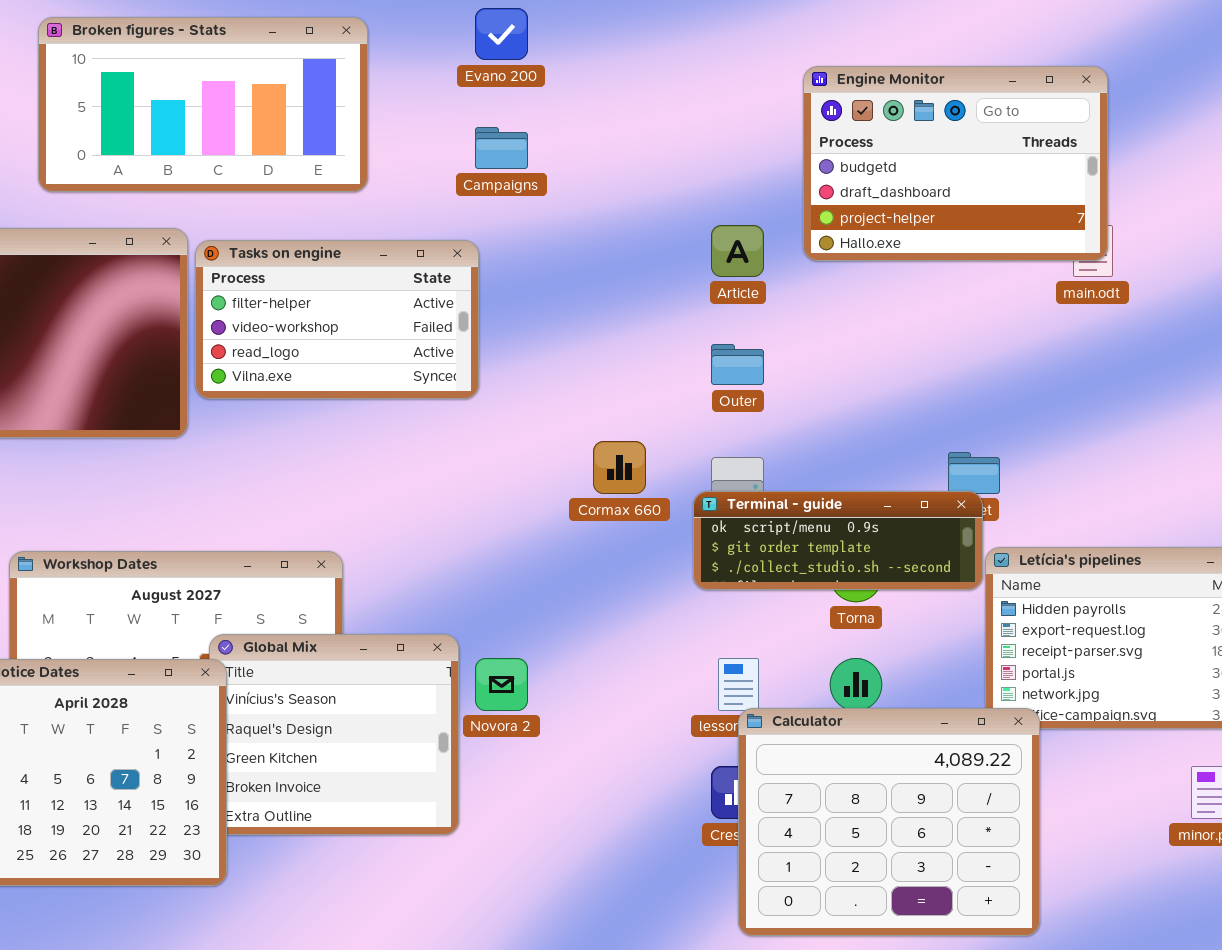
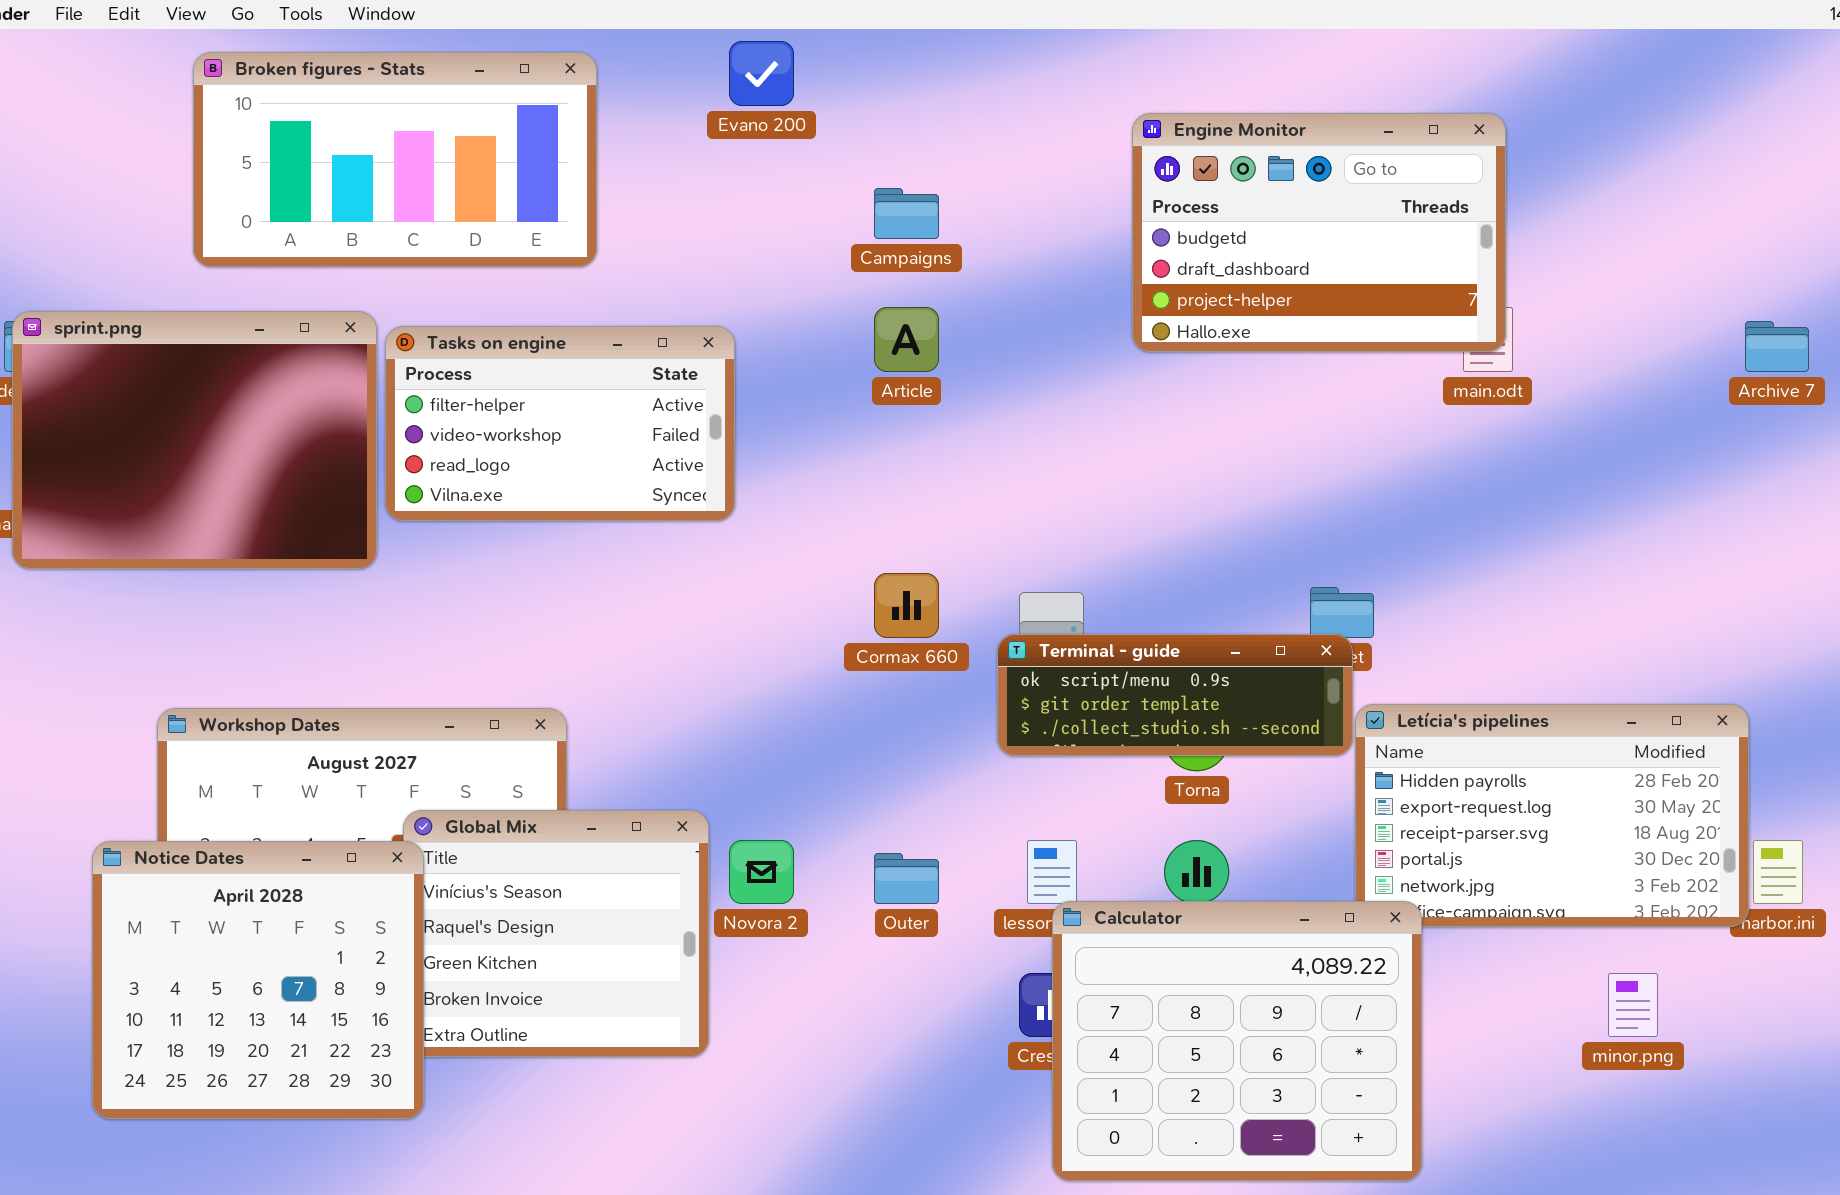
Campaigns: [475,127,528,169] -> [874,188,939,239], moved
Article: [711,225,764,277] -> [874,307,939,372], moved
Outer: [711,344,764,385] -> [874,853,939,904], moved

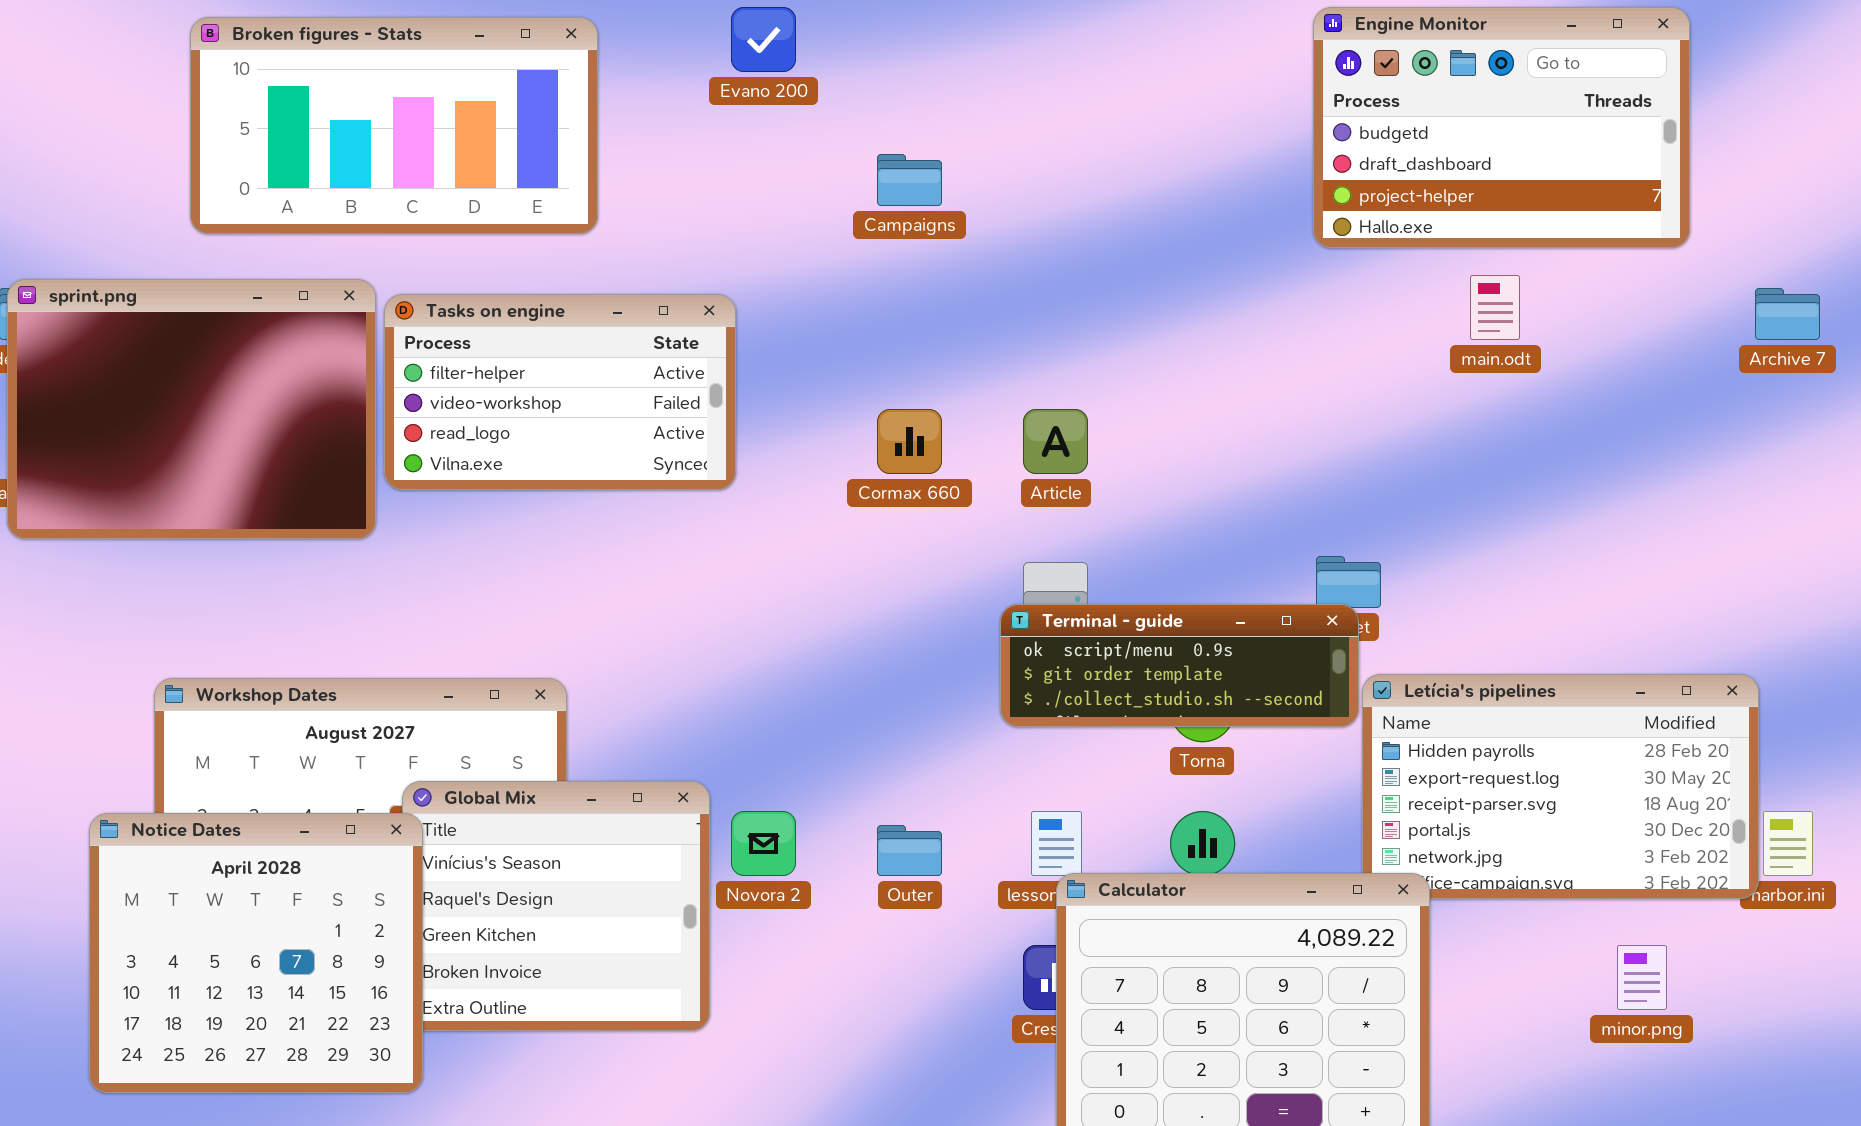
Engine Monitor: [1132,113,1506,352] -> [1313,7,1690,248], moved
Article: [874,307,939,372] -> [1023,409,1088,474], moved
Cormax 660: [874,573,939,638] -> [877,409,942,474], moved

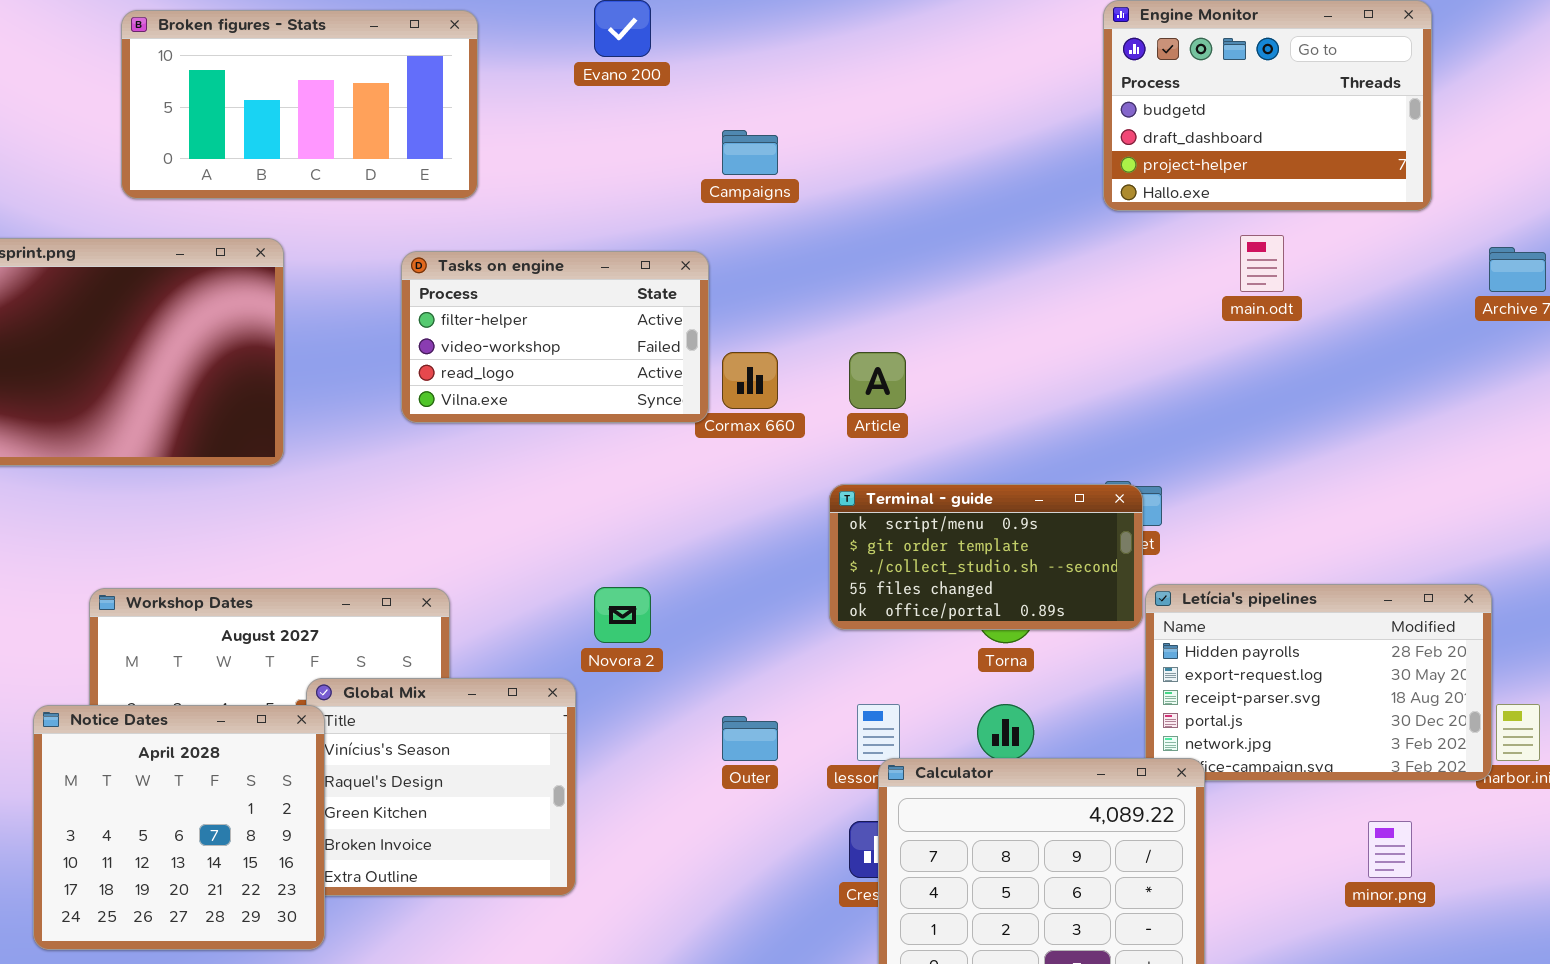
Tasks on engine: [384,294,736,490] -> [401,251,709,423], moved
Terminal - guide: [1000,604,1359,727] -> [829,484,1143,630], resized
Novora 2: [731,811,796,876] -> [594,587,651,643], moved

